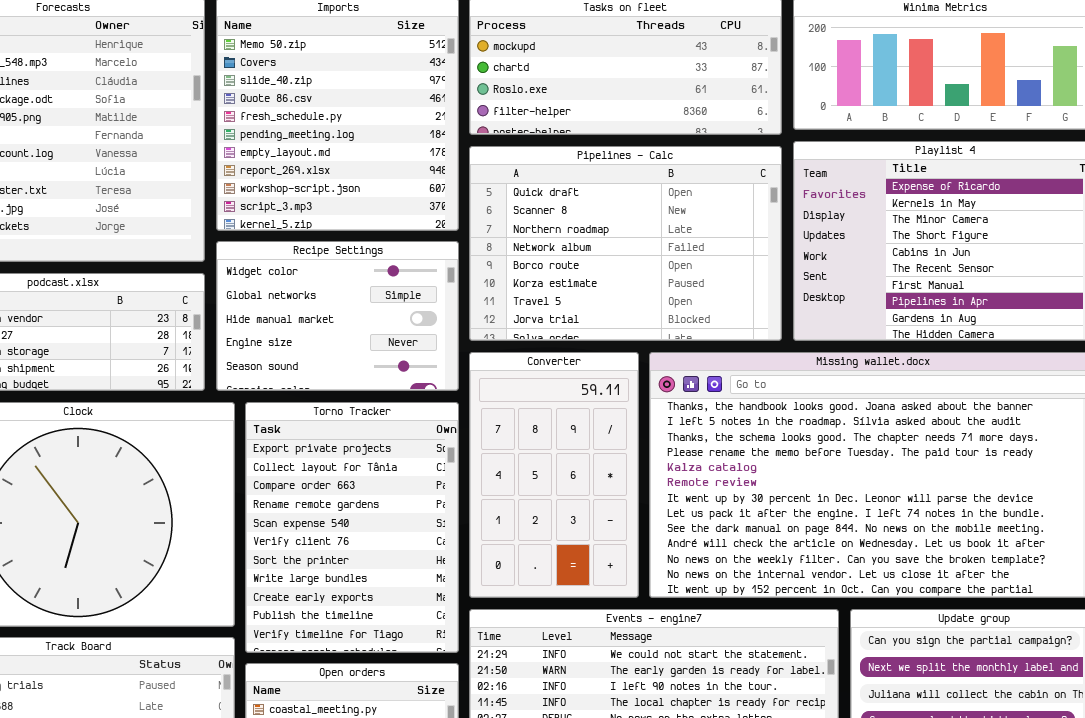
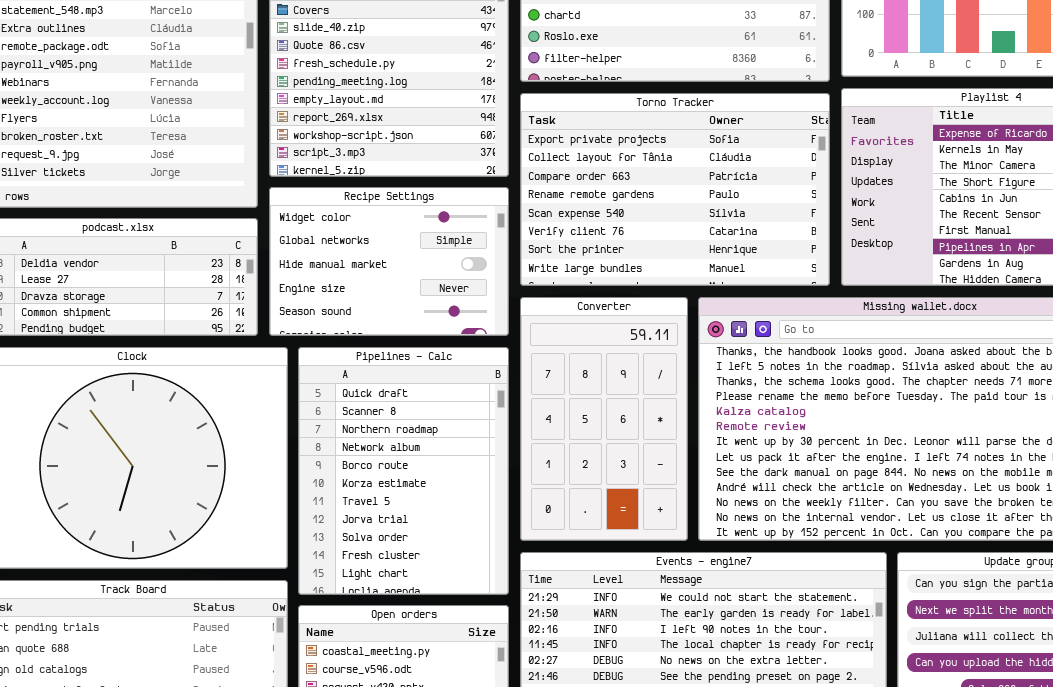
Pipelines - Calc: [469,146,782,341] -> [298,347,509,595], moved, resized
Torno Tracker: [245,402,459,653] -> [520,93,830,286], moved, resized

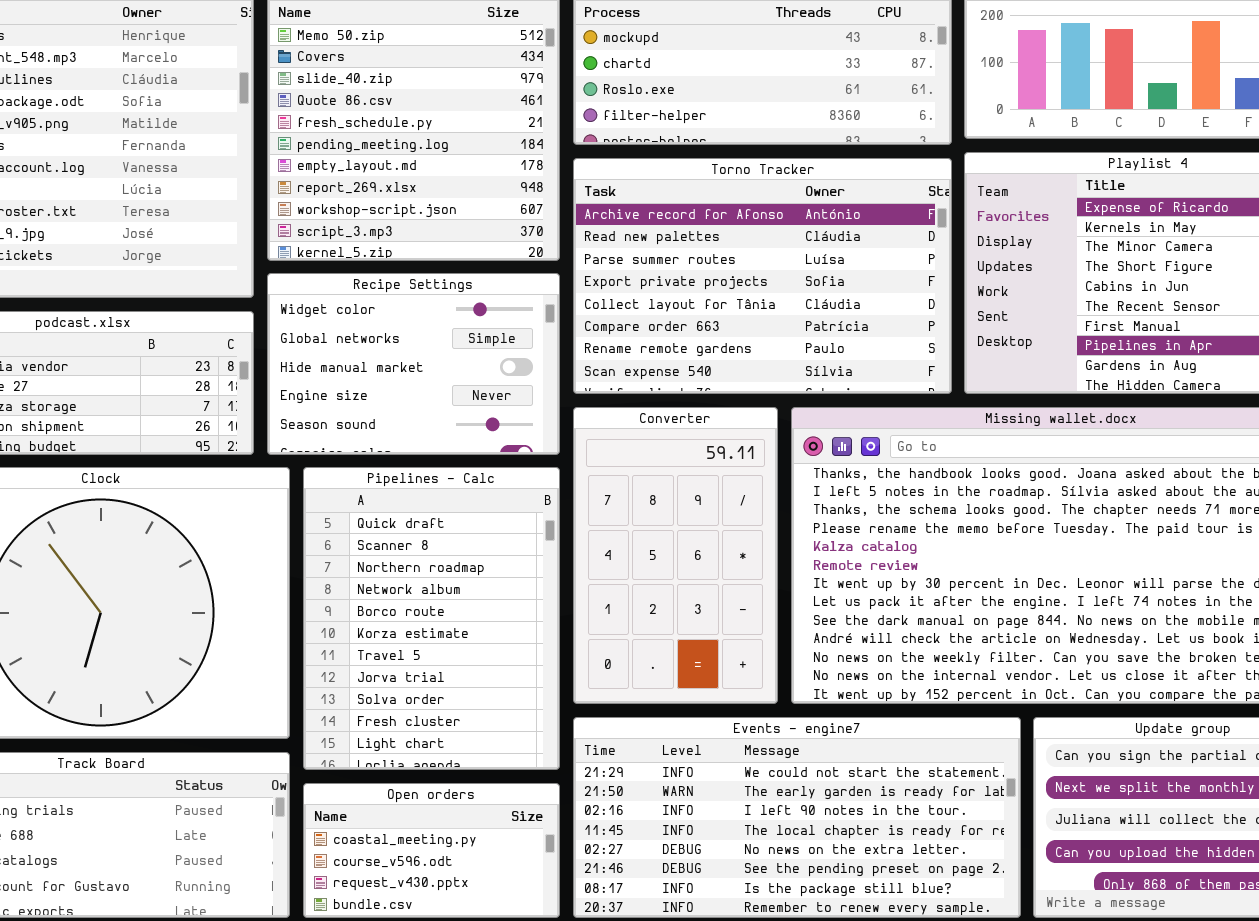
Torno Tracker: [520,93,830,286] -> [573,158,952,394], scrolled up 3 rows

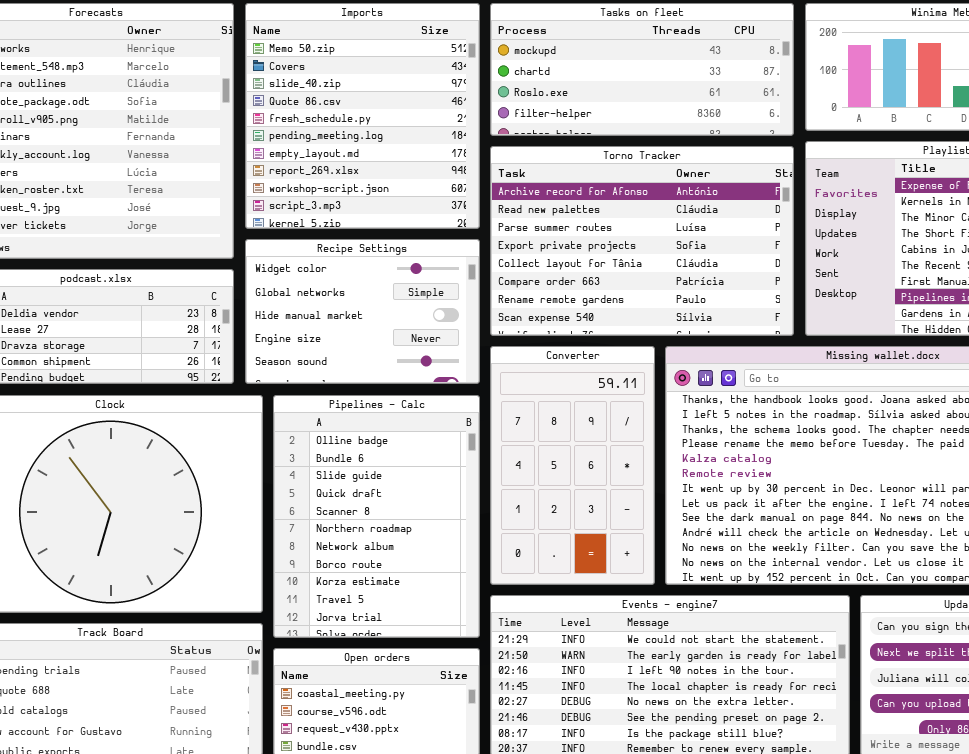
Pipelines - Calc: [303,467,560,770] -> [273,395,480,638], scrolled up 3 rows

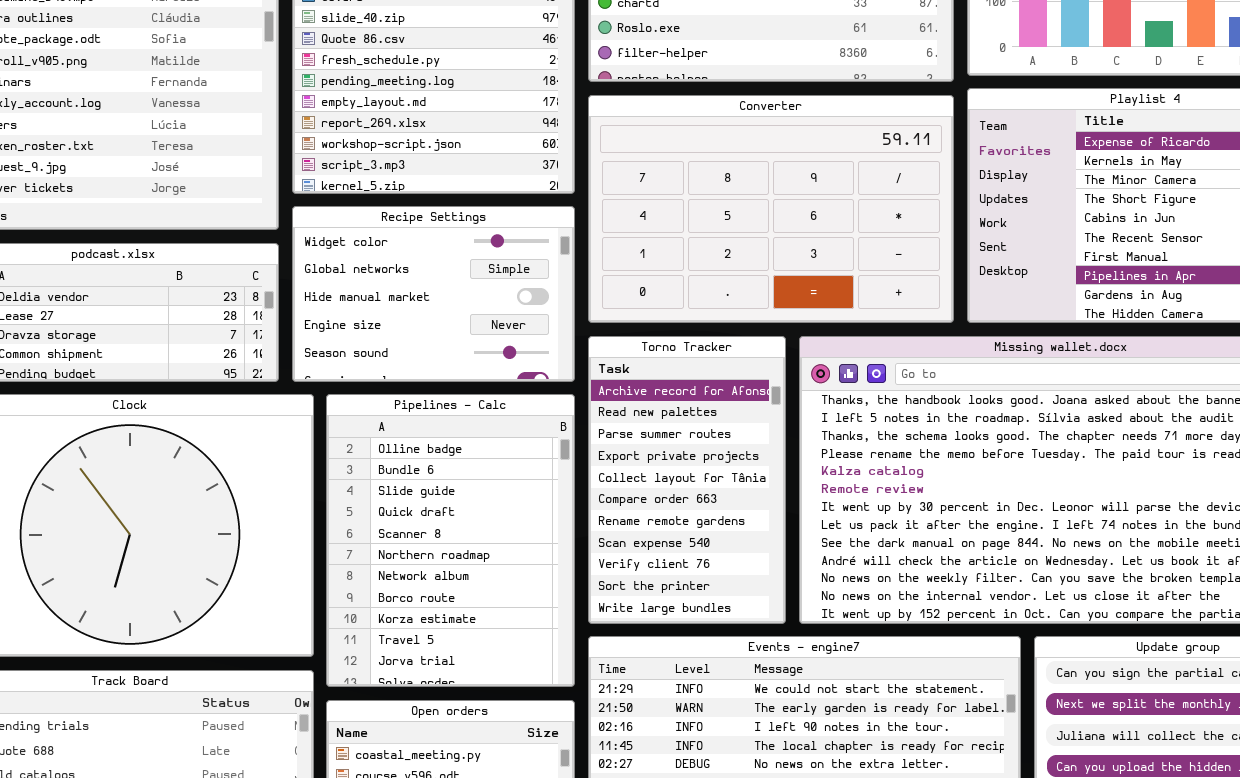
Torno Tracker: [490,146,794,336] -> [588,336,786,624], moved, resized
Converter: [490,346,655,585] -> [588,95,954,323], moved, resized

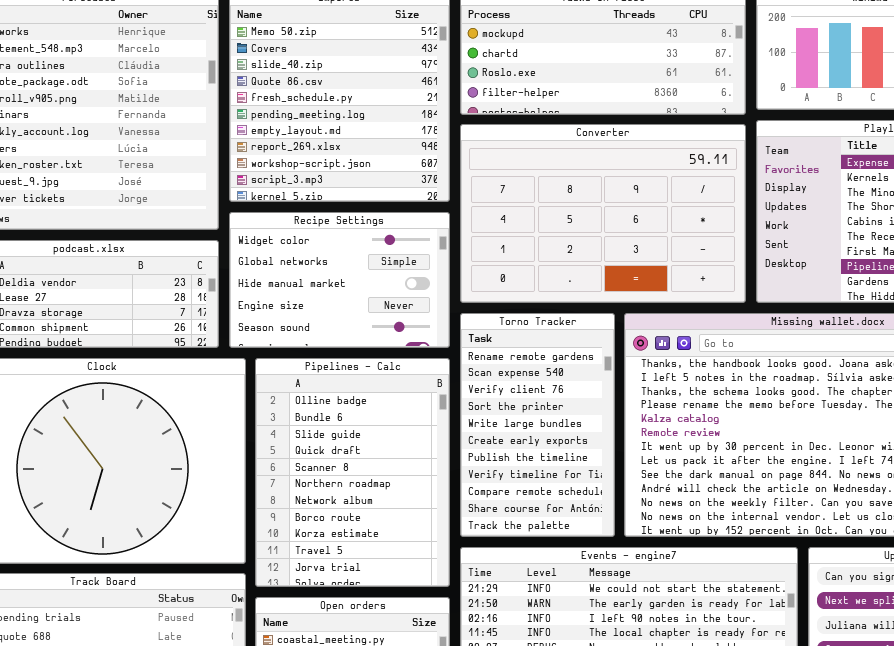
Torno Tracker: [588,336,786,624] -> [460,313,615,537], scrolled down 6 rows

